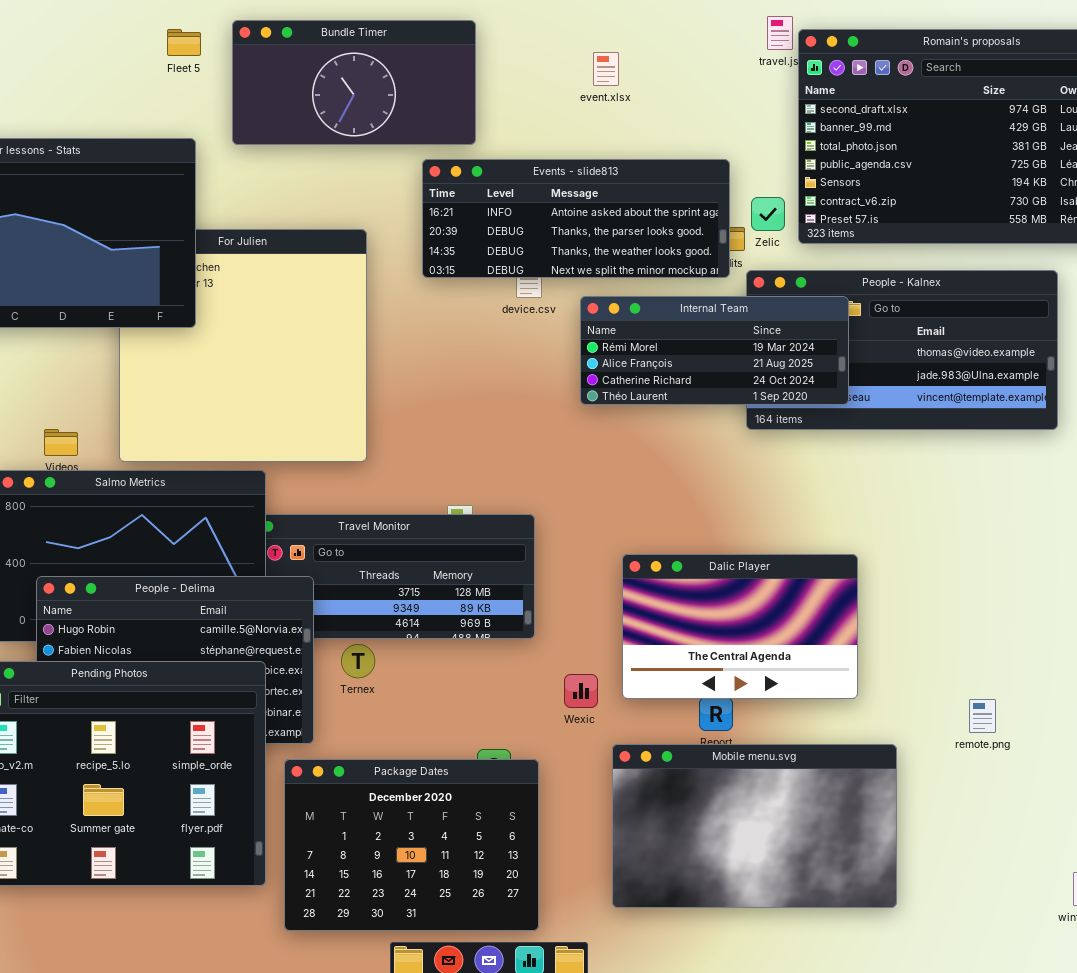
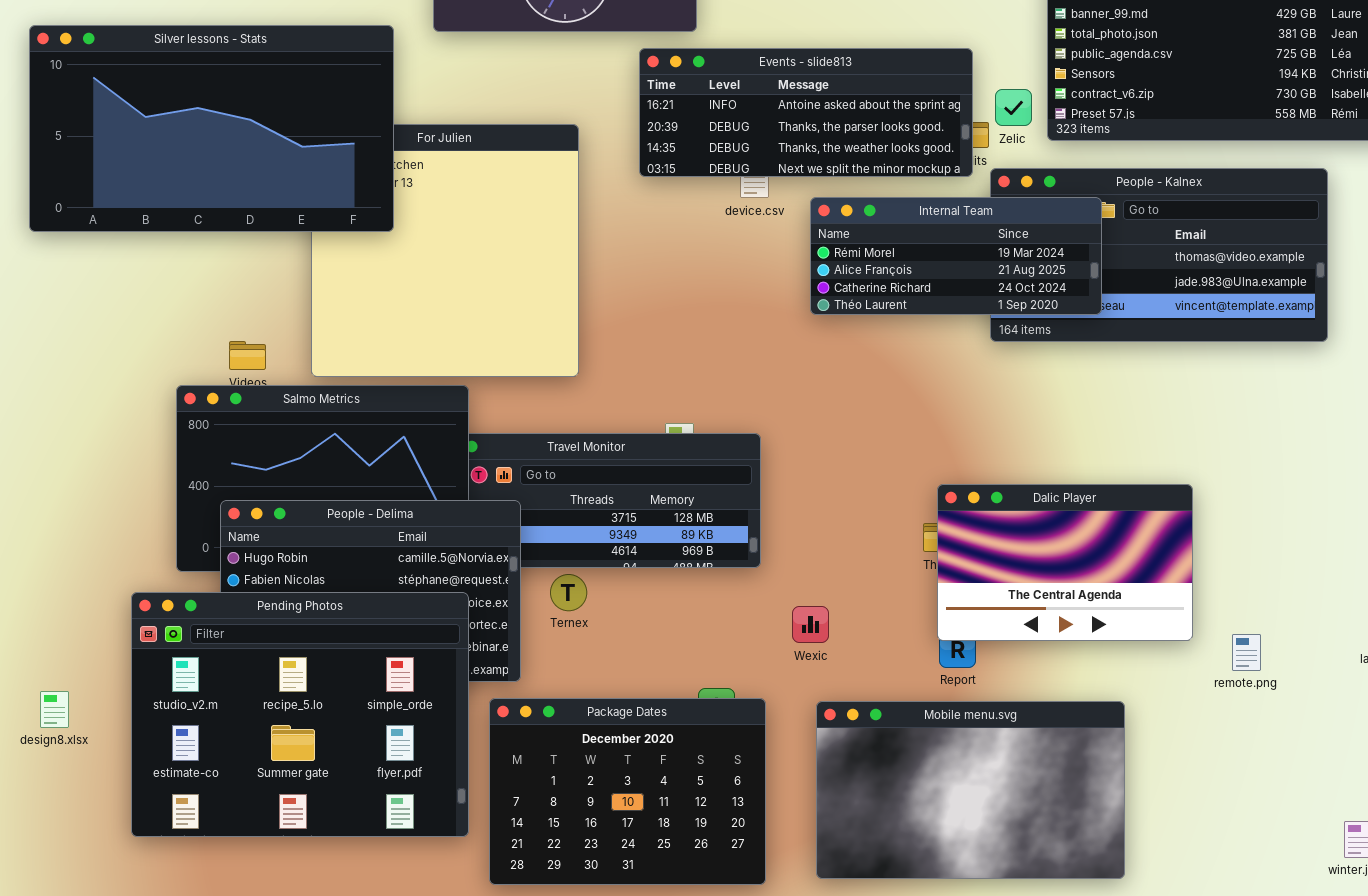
Dalic Player: [622,554,858,699] -> [937,484,1193,641], moved
Mobile menu.svg: [612,744,897,908] -> [816,701,1125,879], moved

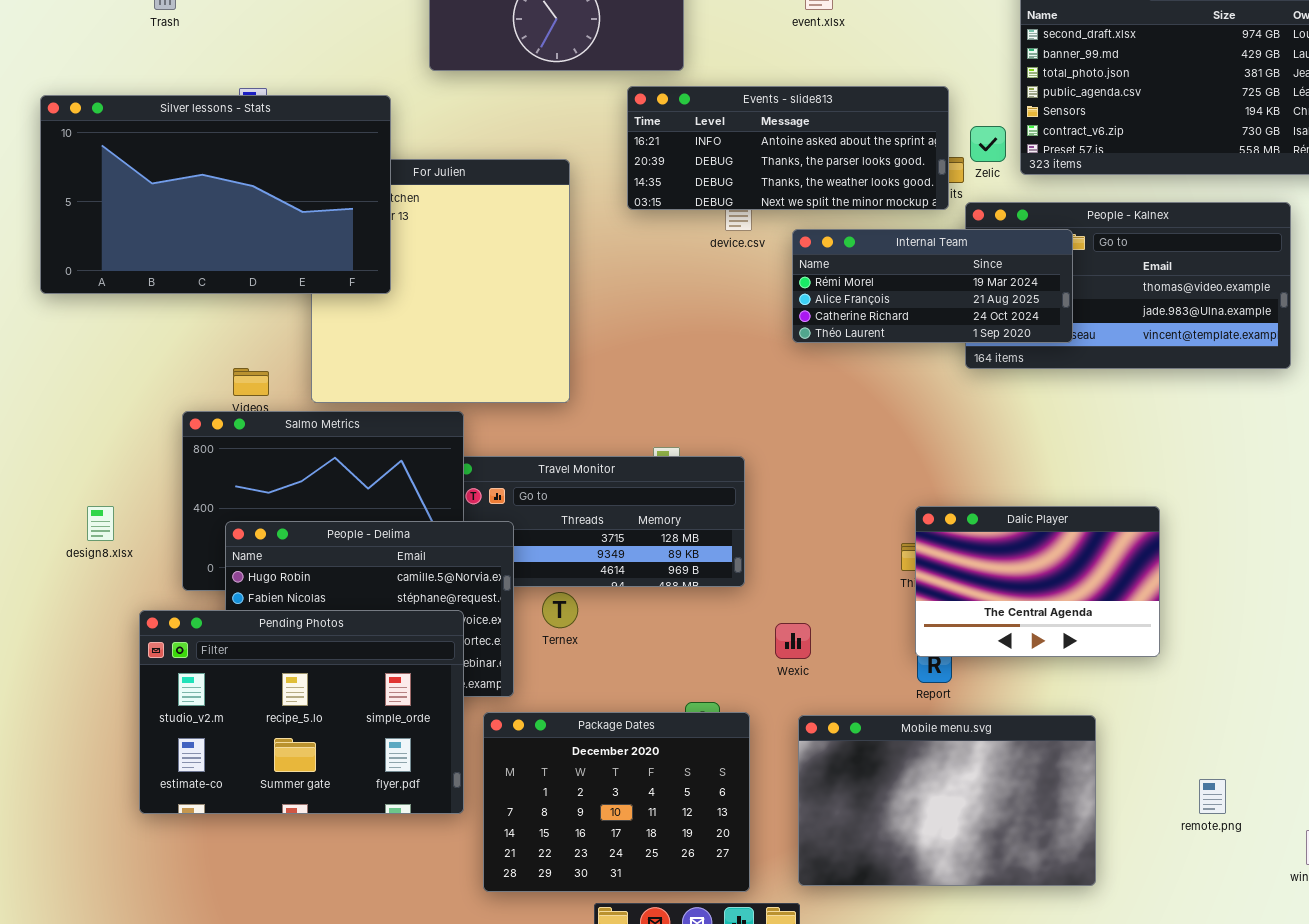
Silver lessons - Stats: [29,25,394,232] -> [40,95,391,294], moved
Pending Photos: [131,592,469,837] -> [139,610,464,814], resized
remote.png: [1232,634,1261,671] -> [1199,779,1226,814], moved
design8.xlsx: [40,691,69,728] -> [87,506,114,541], moved

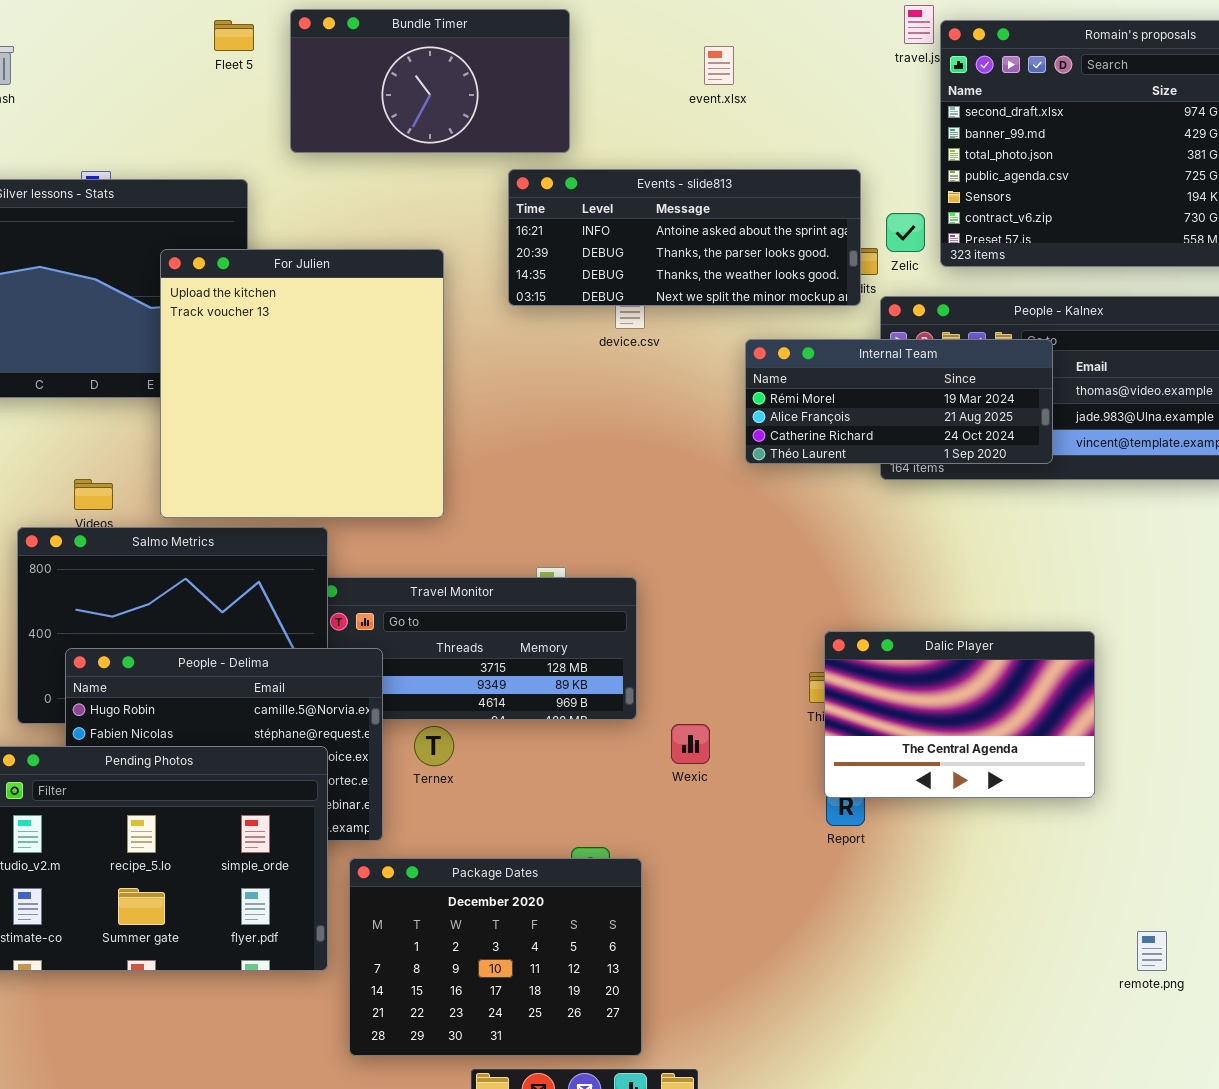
For Julien: [311,159,570,403] -> [160,249,444,518], raised
Internal Team: [792,229,1073,343] -> [745,339,1053,464], moved
Wexic: [775,623,811,659] -> [671,724,710,764], moved
Mobile menu.svg: [798,715,1096,886] -> none, closed

